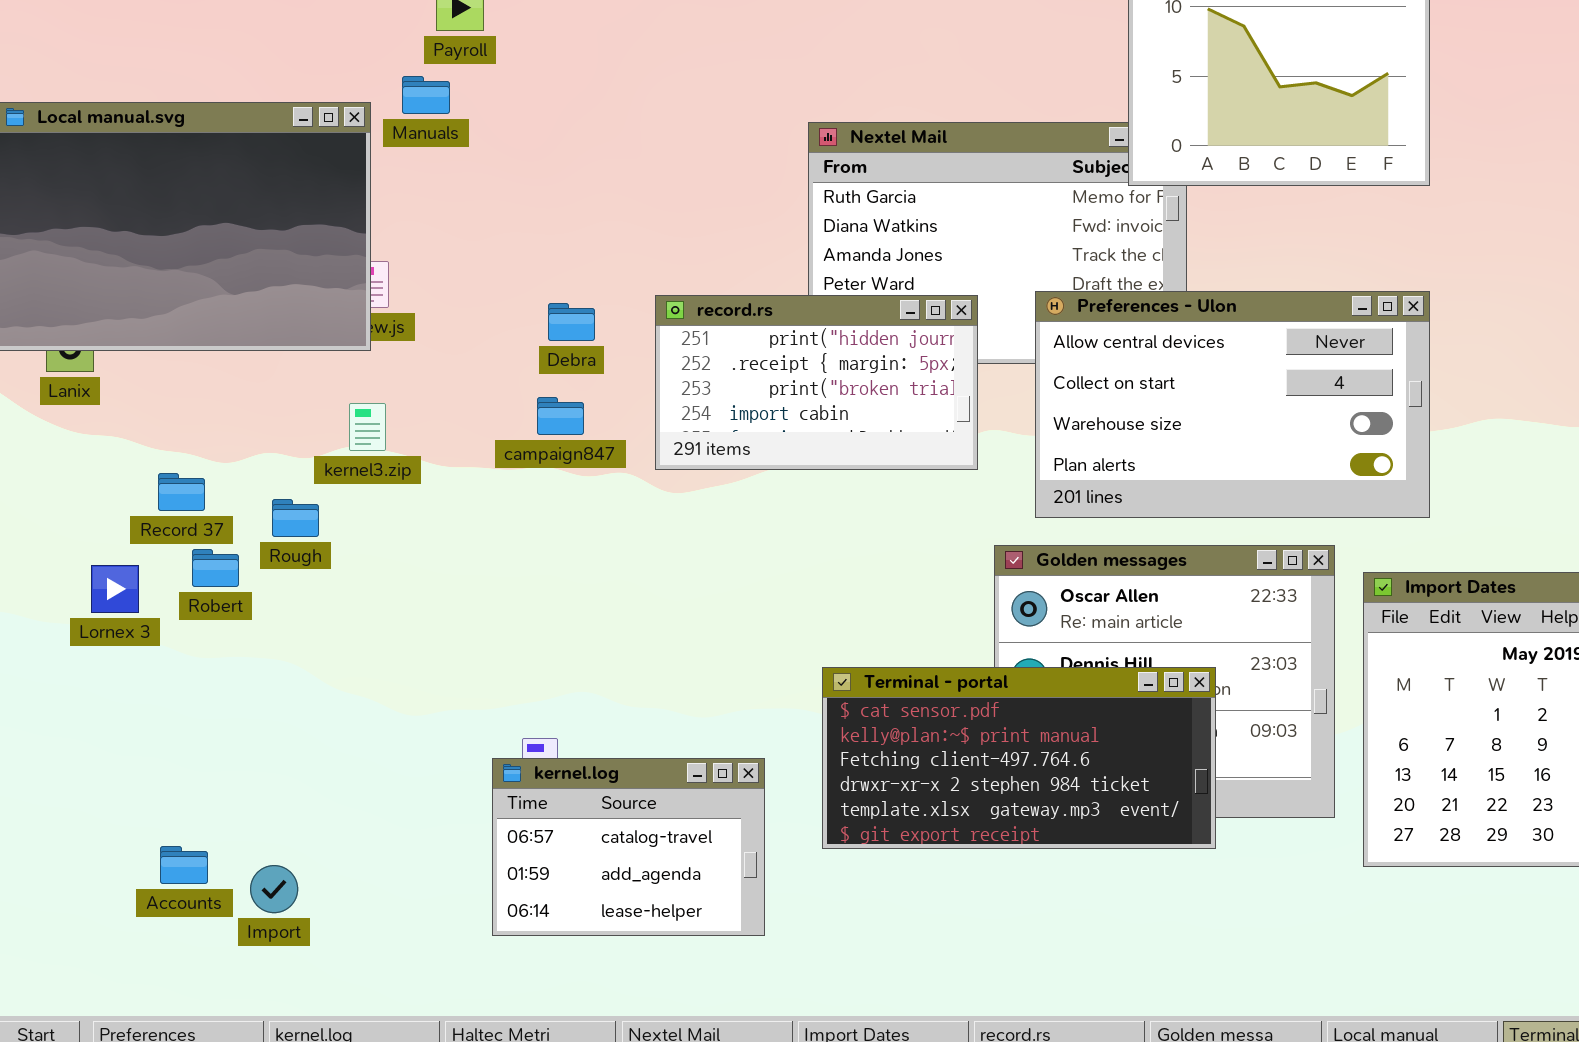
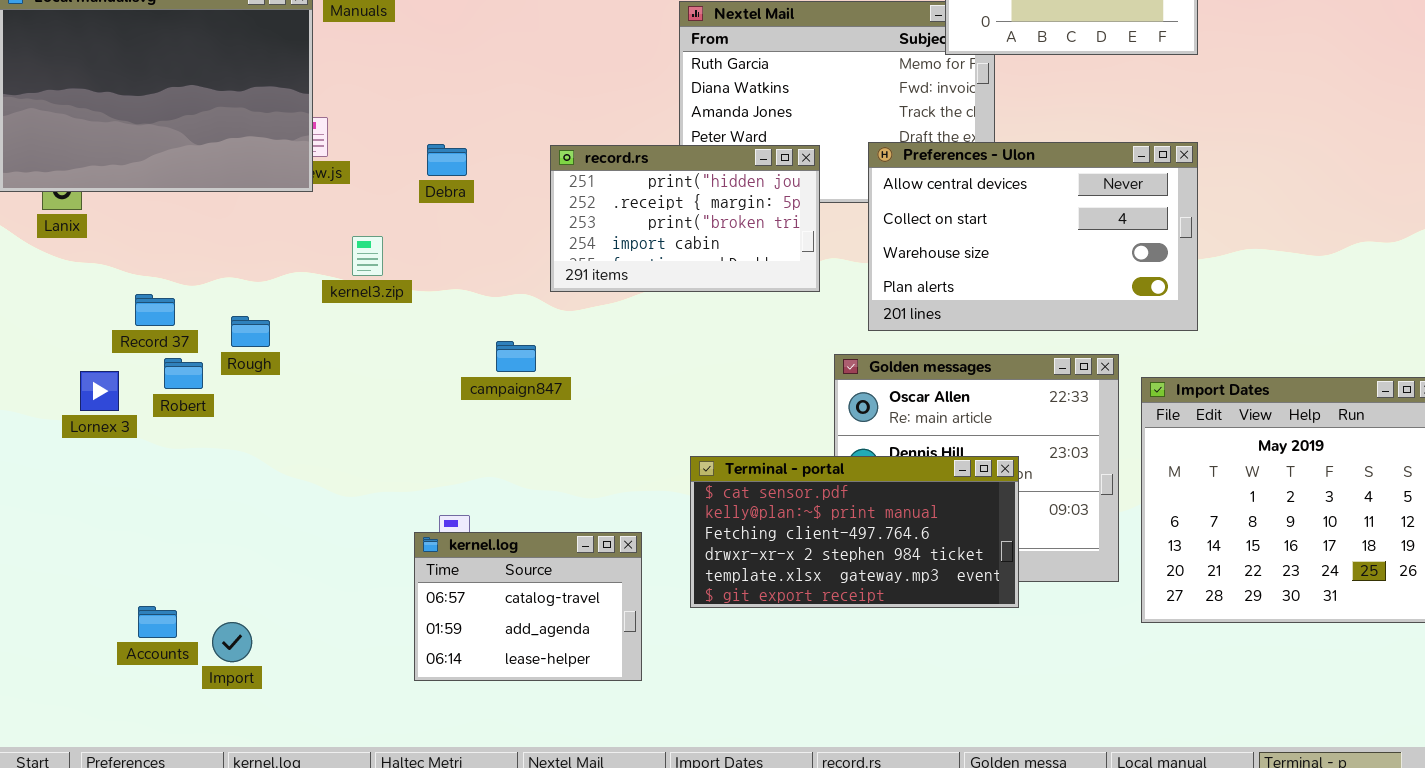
Debra: [548,303,595,341] -> [427,144,467,176], moved
campaign847: [537,397,584,435] -> [496,341,536,372], moved
kernel3.zip: [349,403,386,451] -> [352,236,383,276], moved

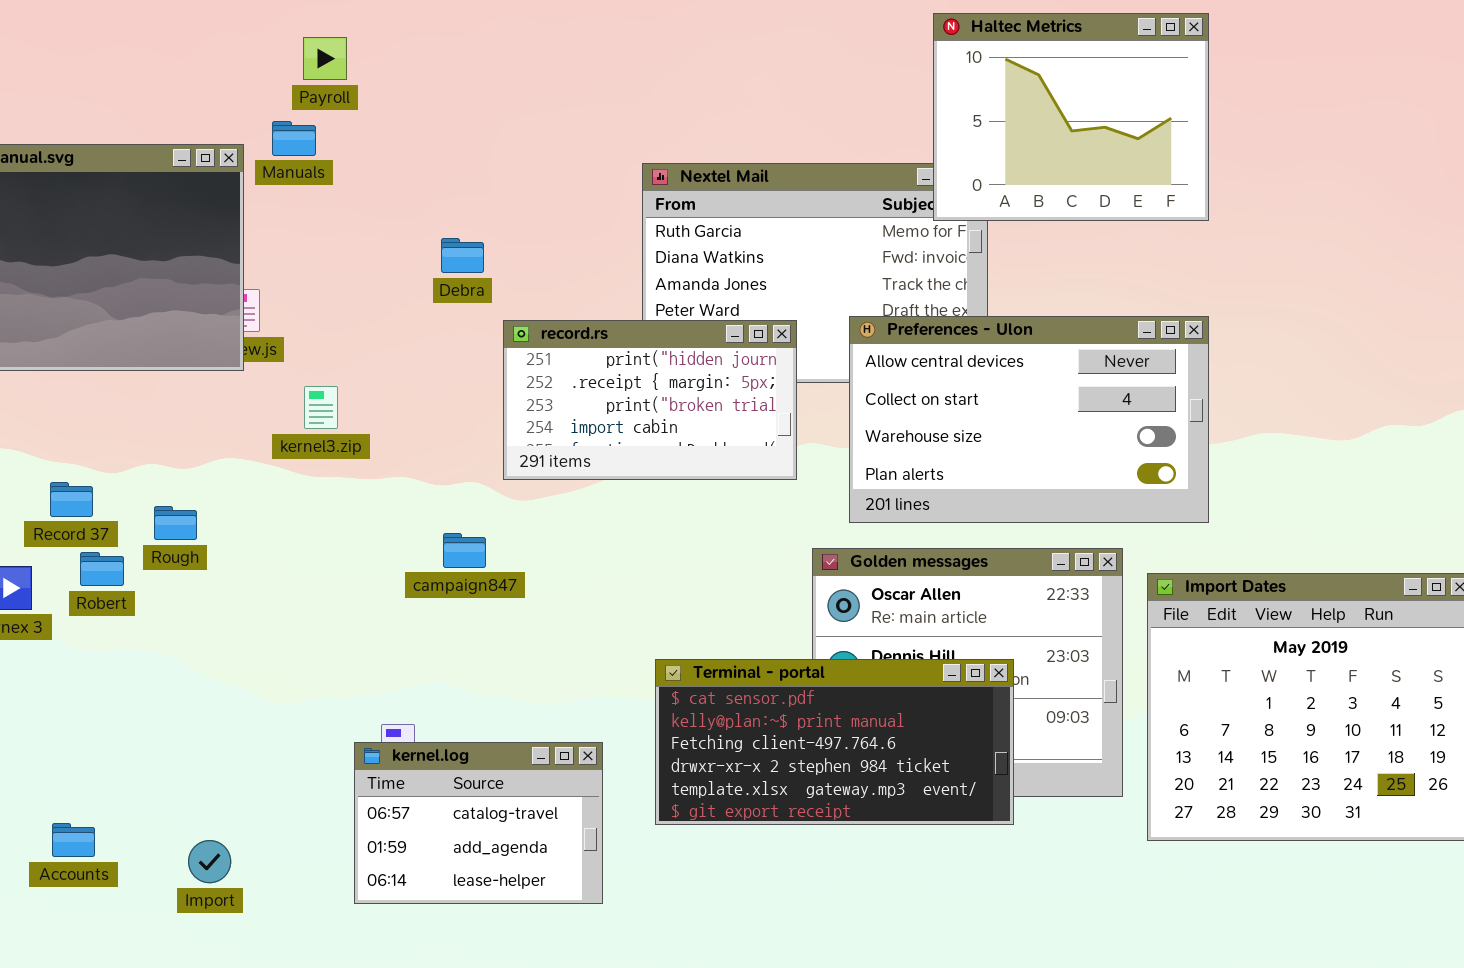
Debra: [427,144,467,176] -> [441,238,484,273], moved
kernel3.zip: [352,236,383,276] -> [304,386,338,429], moved
Import: [212,622,252,662] -> [188,840,231,883], moved

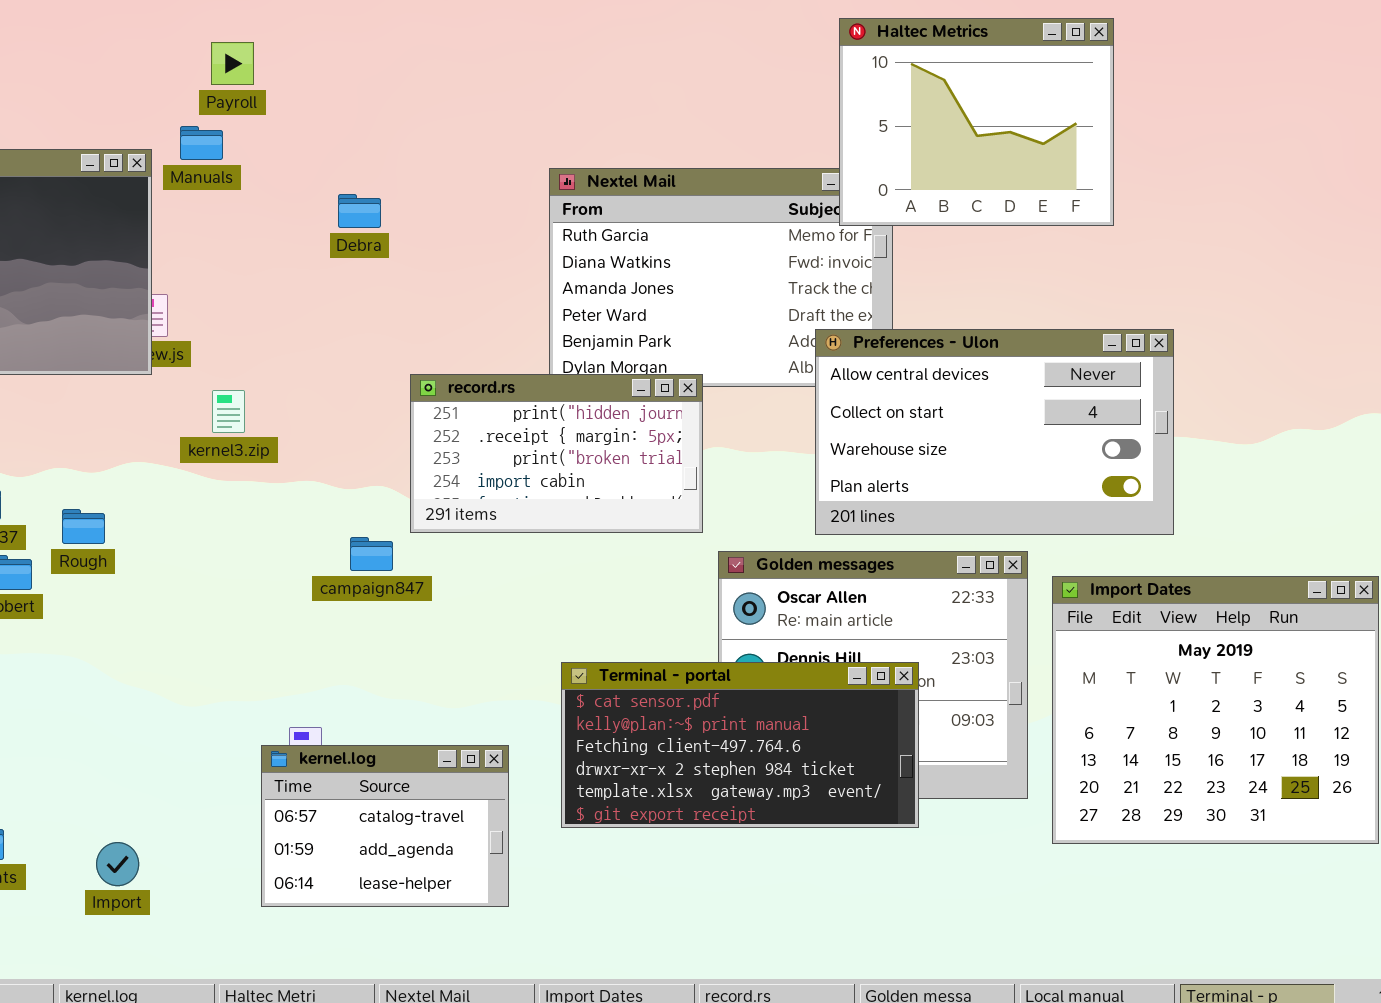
Debra: [441,238,484,273] -> [338,194,381,228], moved
Preferences - Ulon: [849,316,1209,523] -> [815,329,1174,535], moved
record.rs: [503,320,797,480] -> [410,374,703,533], moved

